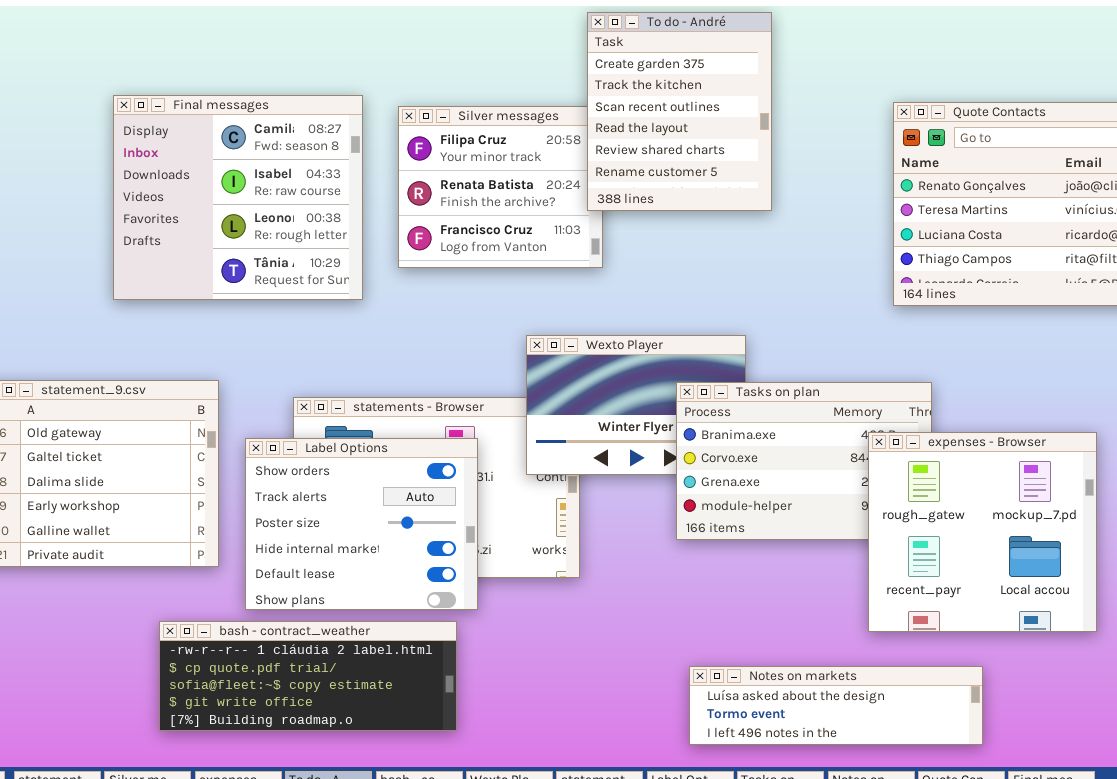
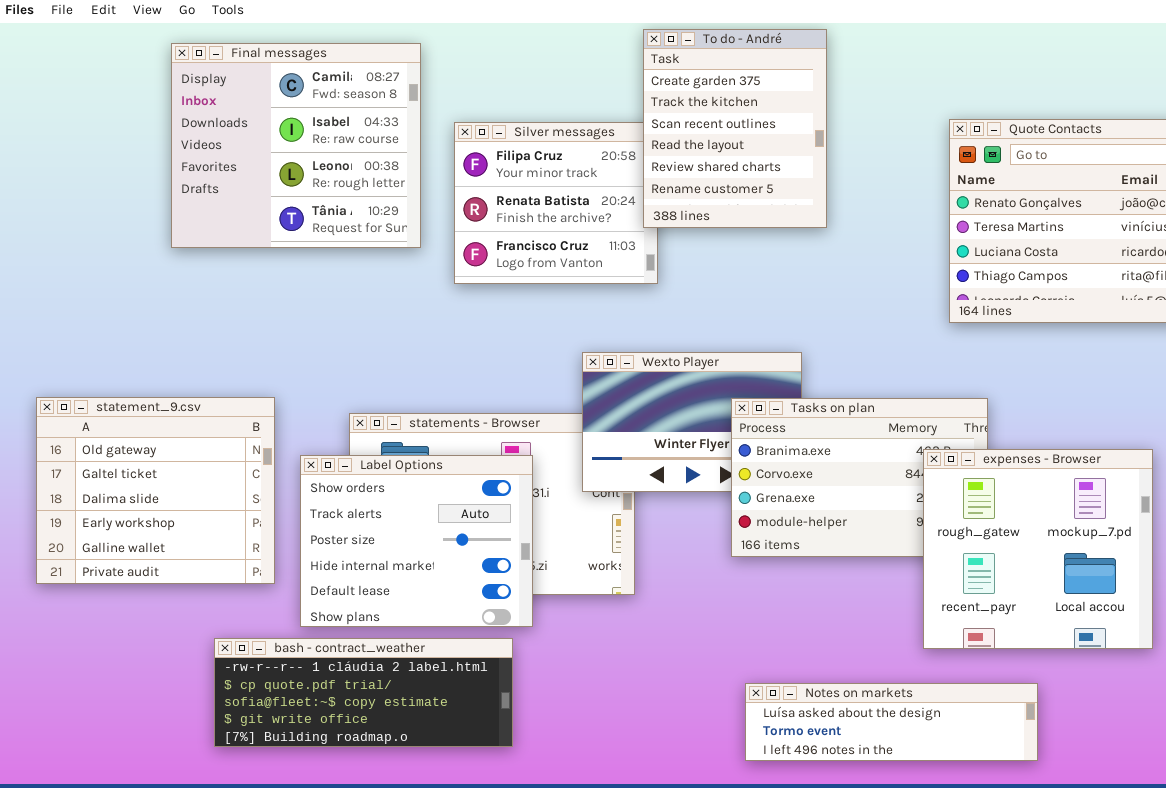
Final messages: [113,95,363,300] -> [171,43,421,248], moved

